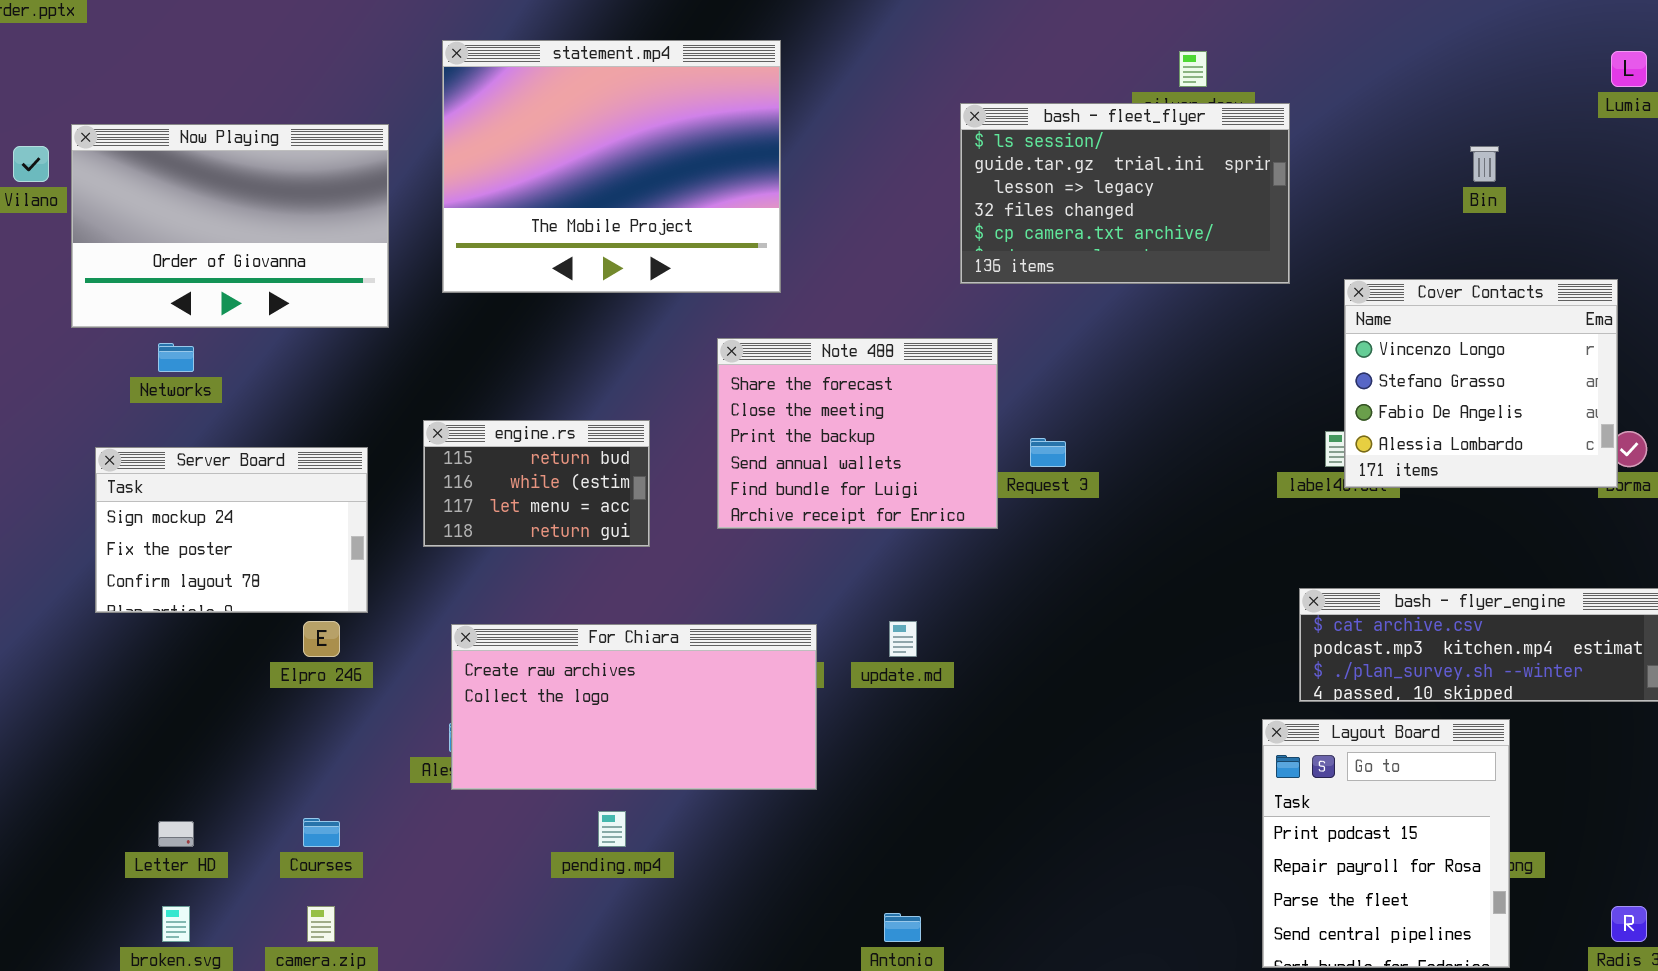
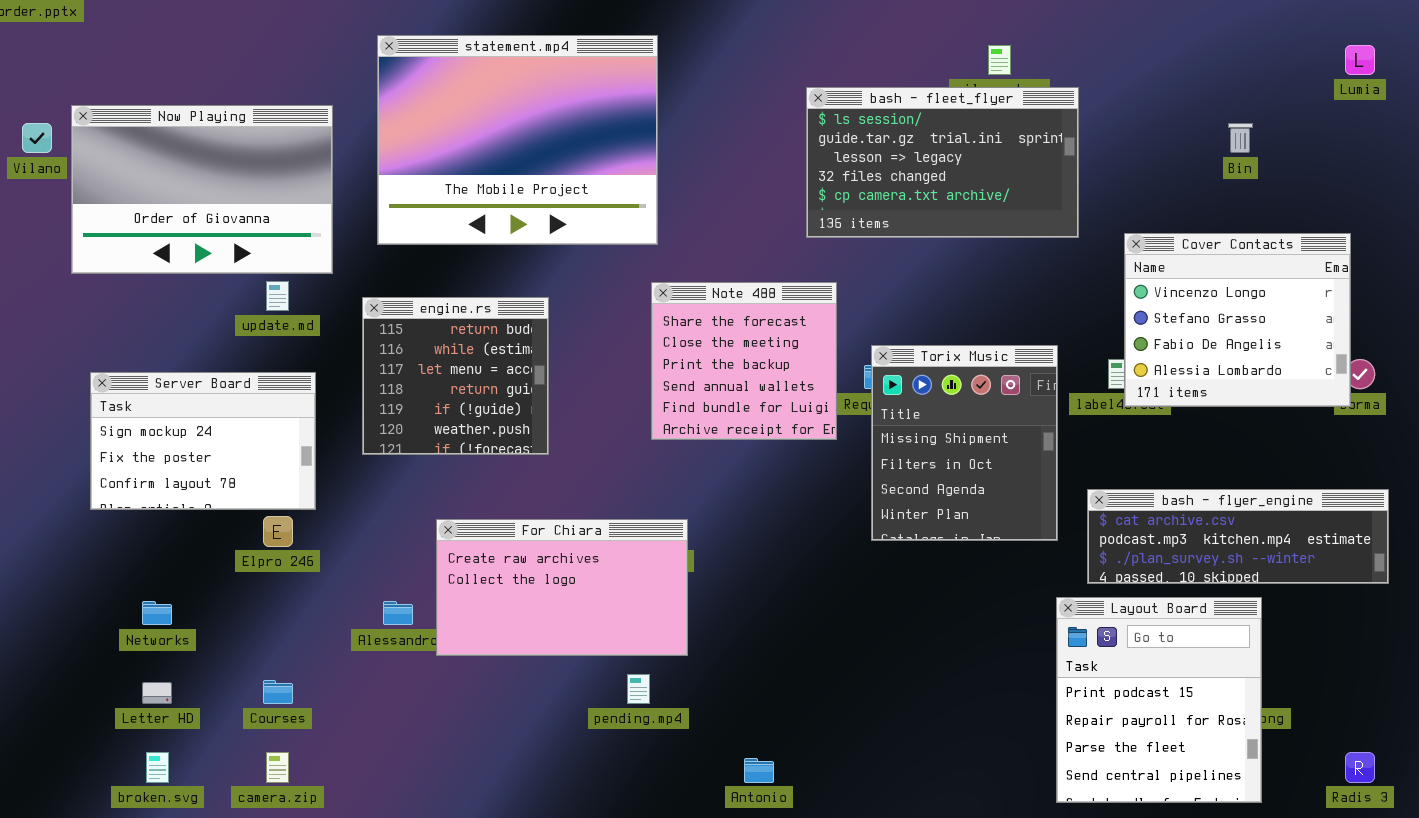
Note 488: [717,338,998,529] -> [651,282,837,440], resized
Networks: [158,343,194,372] -> [142,601,172,625], moved
Torix Music: none -> [871,345,1058,541], opened
engine.rs: [423,420,650,547] -> [362,297,549,455], resized
update.md: [889,621,917,657] -> [266,281,289,311], moved
For Chiara: [451,624,817,790] -> [436,519,688,656], resized
pending.mp4: [598,811,626,847] -> [627,674,650,704], moved

